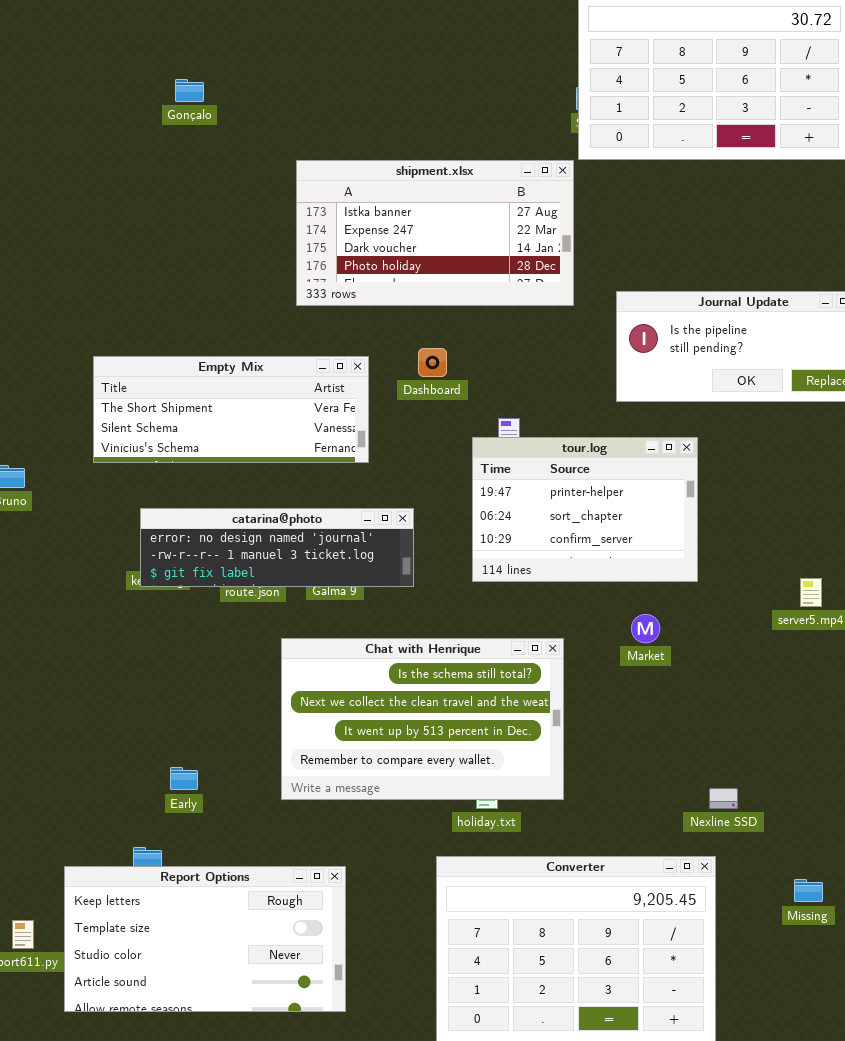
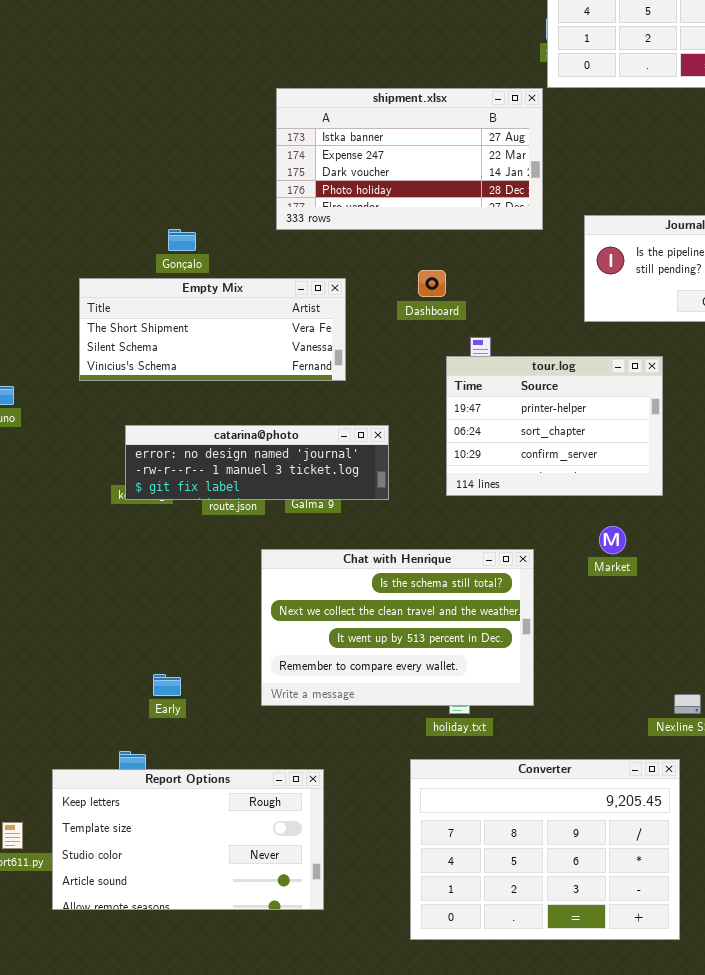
Gonçalo: [175,79,204,102] -> [168,229,196,251], moved
Dashboard: [418,348,447,377] -> [418,270,446,297], moved

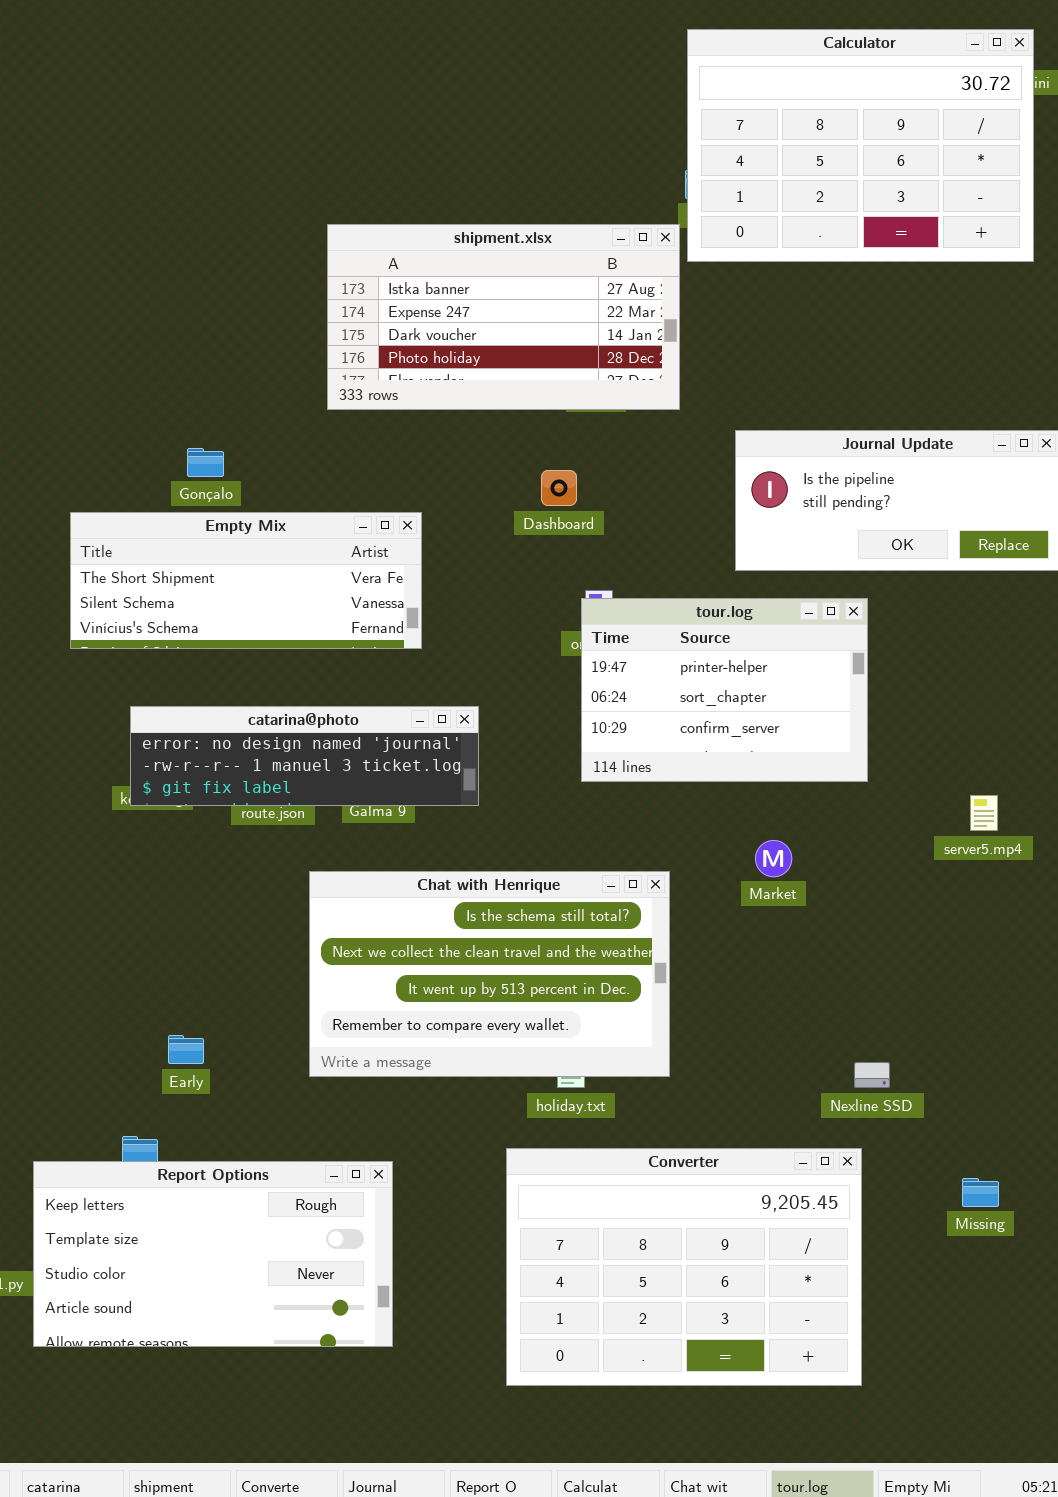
shipment.xlsx: [276,88,543,230] -> [327,224,680,410], moved
Dashboard: [418,270,446,297] -> [541,470,577,506], moved
tour.log: [446,356,663,496] -> [581,598,868,782], moved

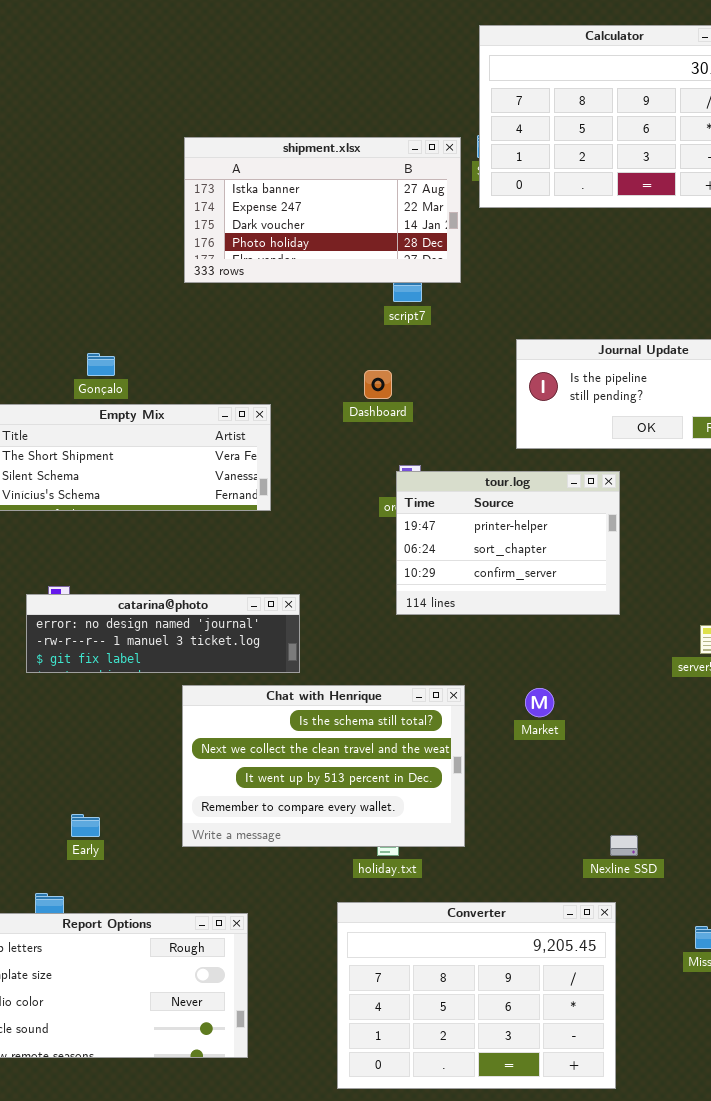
shipment.xlsx: [327,224,680,410] -> [184,137,461,283], moved
catarina@photo: [130,706,479,806] -> [26,594,300,673], moved
Market: [755,840,792,877] -> [525,688,554,717], moved

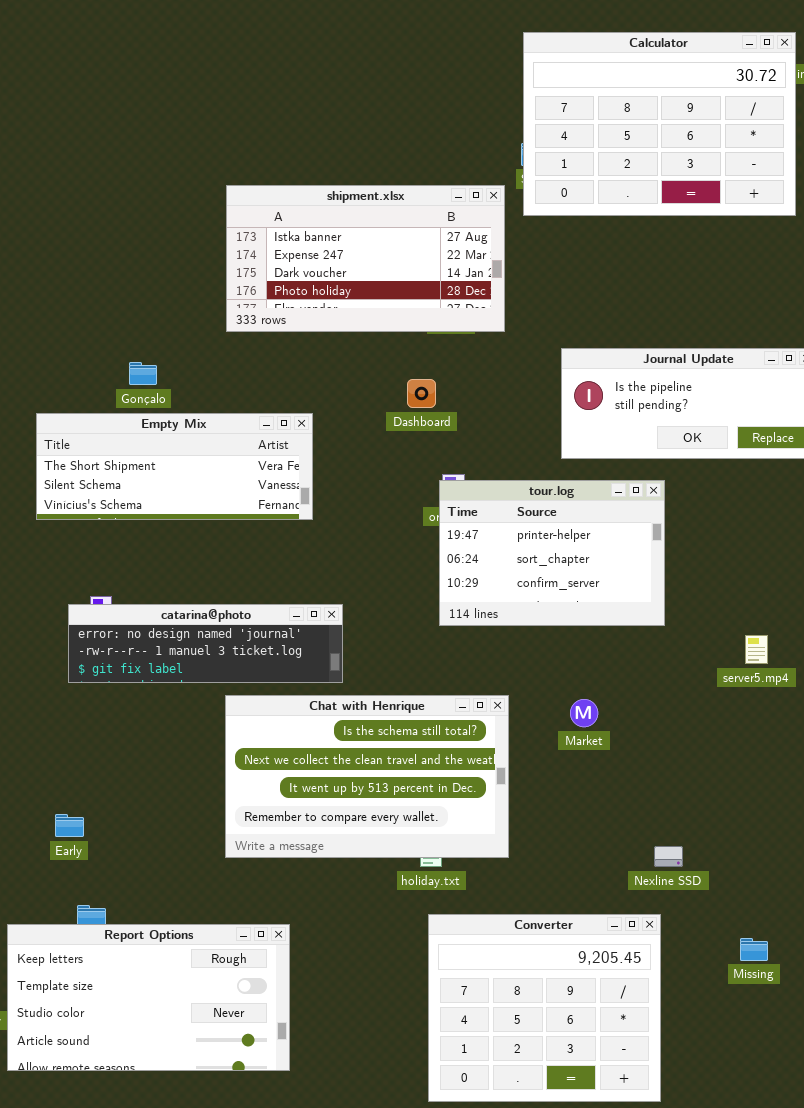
shipment.xlsx: [184,137,461,283] -> [226,185,505,332], moved
Early: [71,814,100,837] -> [55,814,84,837], moved
Converter: [337,902,616,1089] -> [428,914,661,1102], resized

